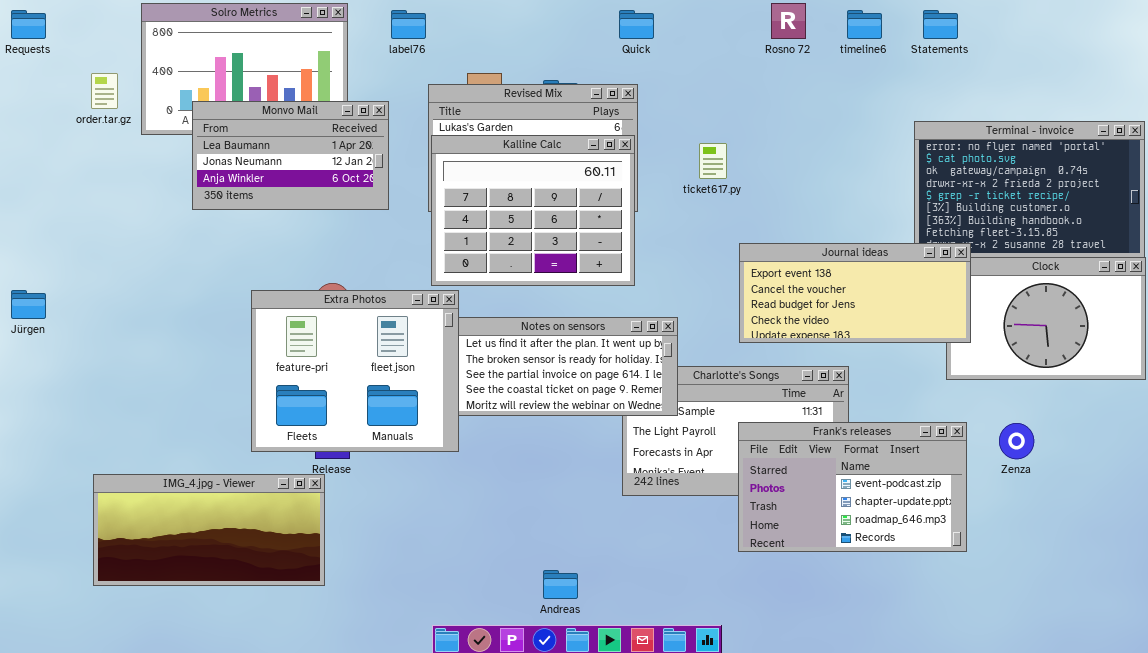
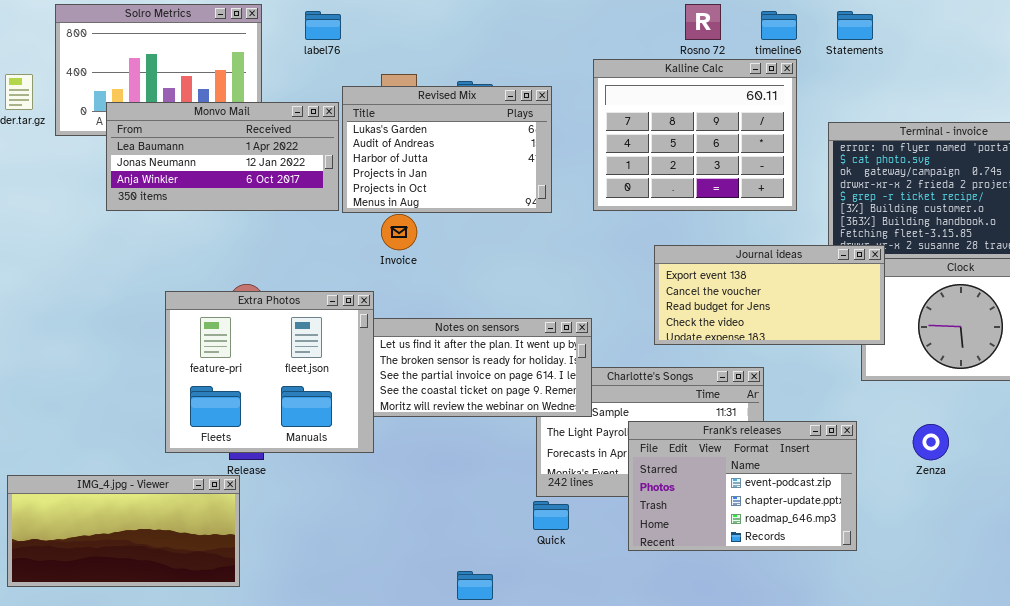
Quick: [619,10,654,39] -> [533,501,569,530], moved
Monvo Mail: [192,101,389,210] -> [106,102,339,211], resized
Kalline Calc: [431,135,635,286] -> [593,59,797,211], moved
Frank's releases: [738,422,967,552] -> [628,421,857,551], moved

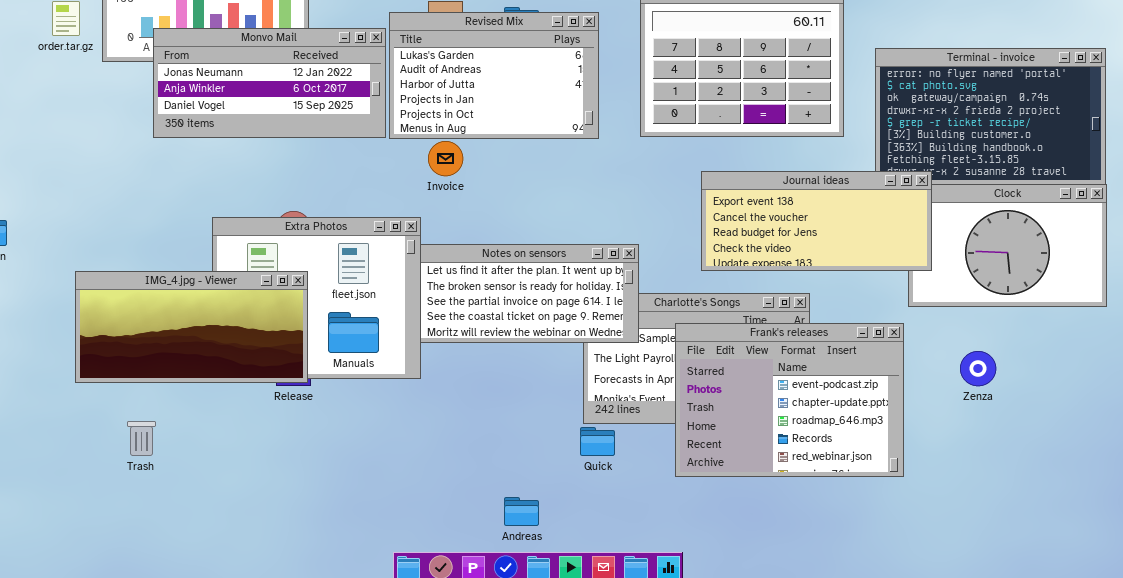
Monvo Mail: [106,102,339,211] -> [153,28,386,138], scrolled down 1 row
Frank's releases: [628,421,857,551] -> [675,323,904,477], resized
IMG_4.jpg - Viewer: [7,475,240,587] -> [75,271,308,383], moved

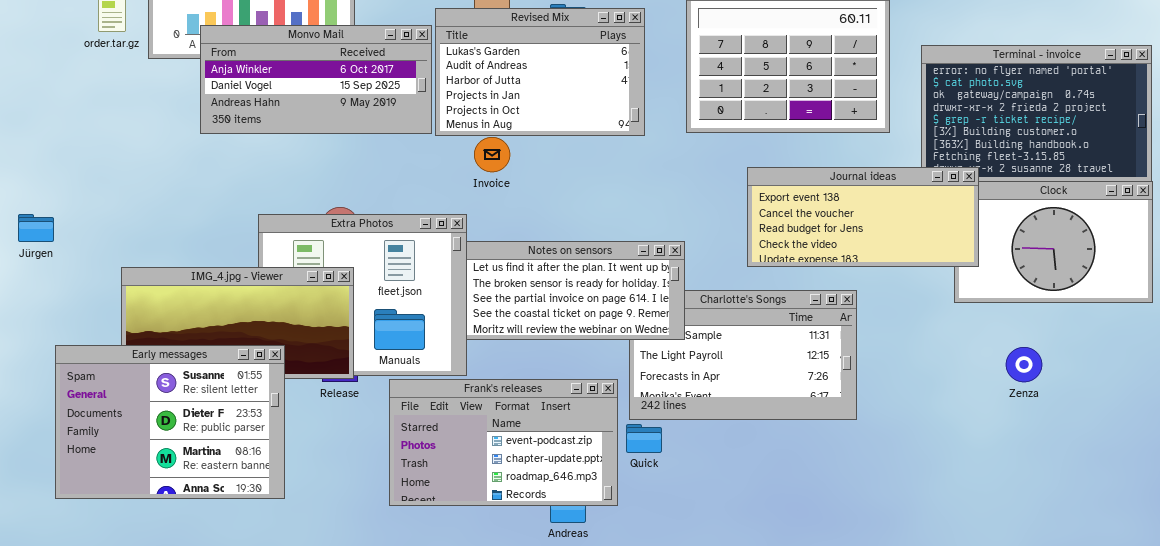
Monvo Mail: [153,28,386,138] -> [200,25,432,134], scrolled down 1 row
Frank's releases: [675,323,904,477] -> [389,379,618,506], moved, resized
Early messages: none -> [55,345,285,499], opened

